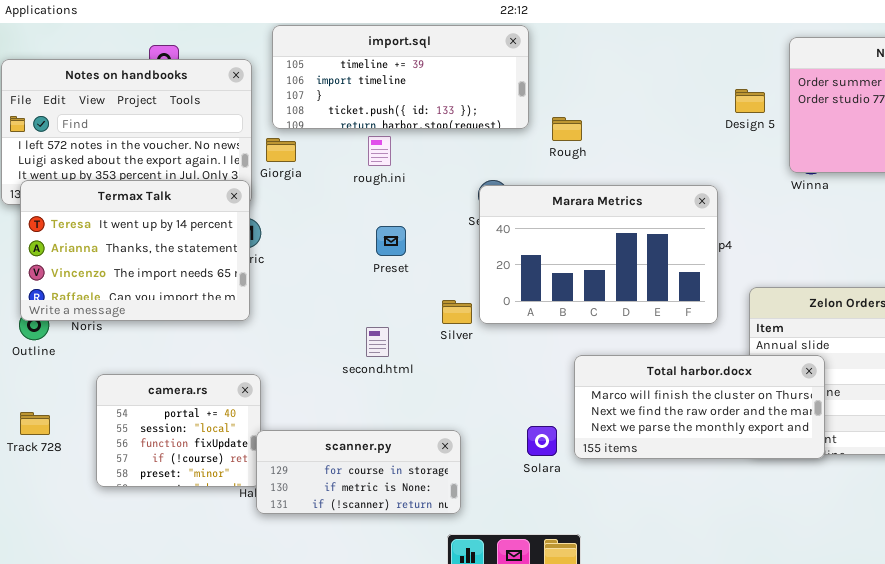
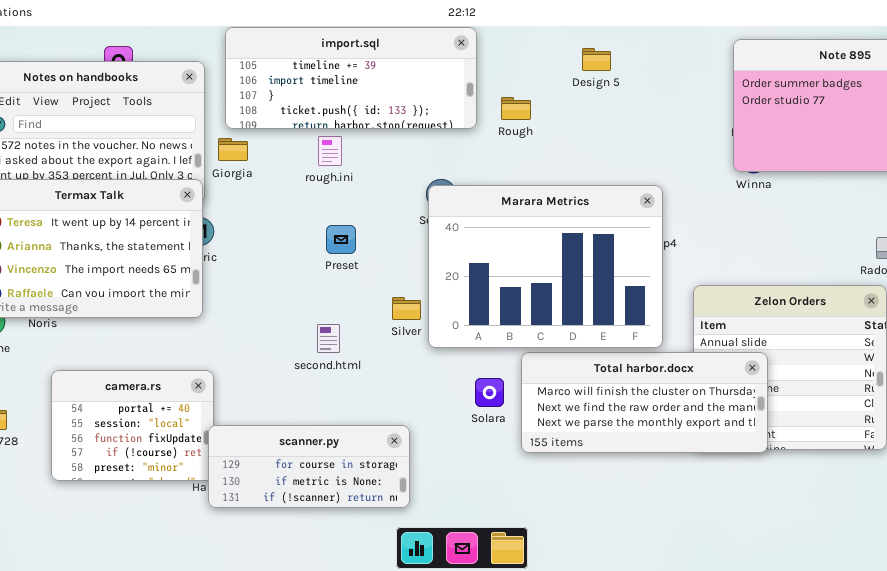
Design 5: [735,89,765,113] -> [582,48,611,71], moved
Rough: [552,117,582,141] -> [501,97,531,120], moved
Marara Metrics: [479,185,718,324] -> [428,185,663,348], resized
Solara: [527,426,557,456] -> [475,378,504,407], moved

